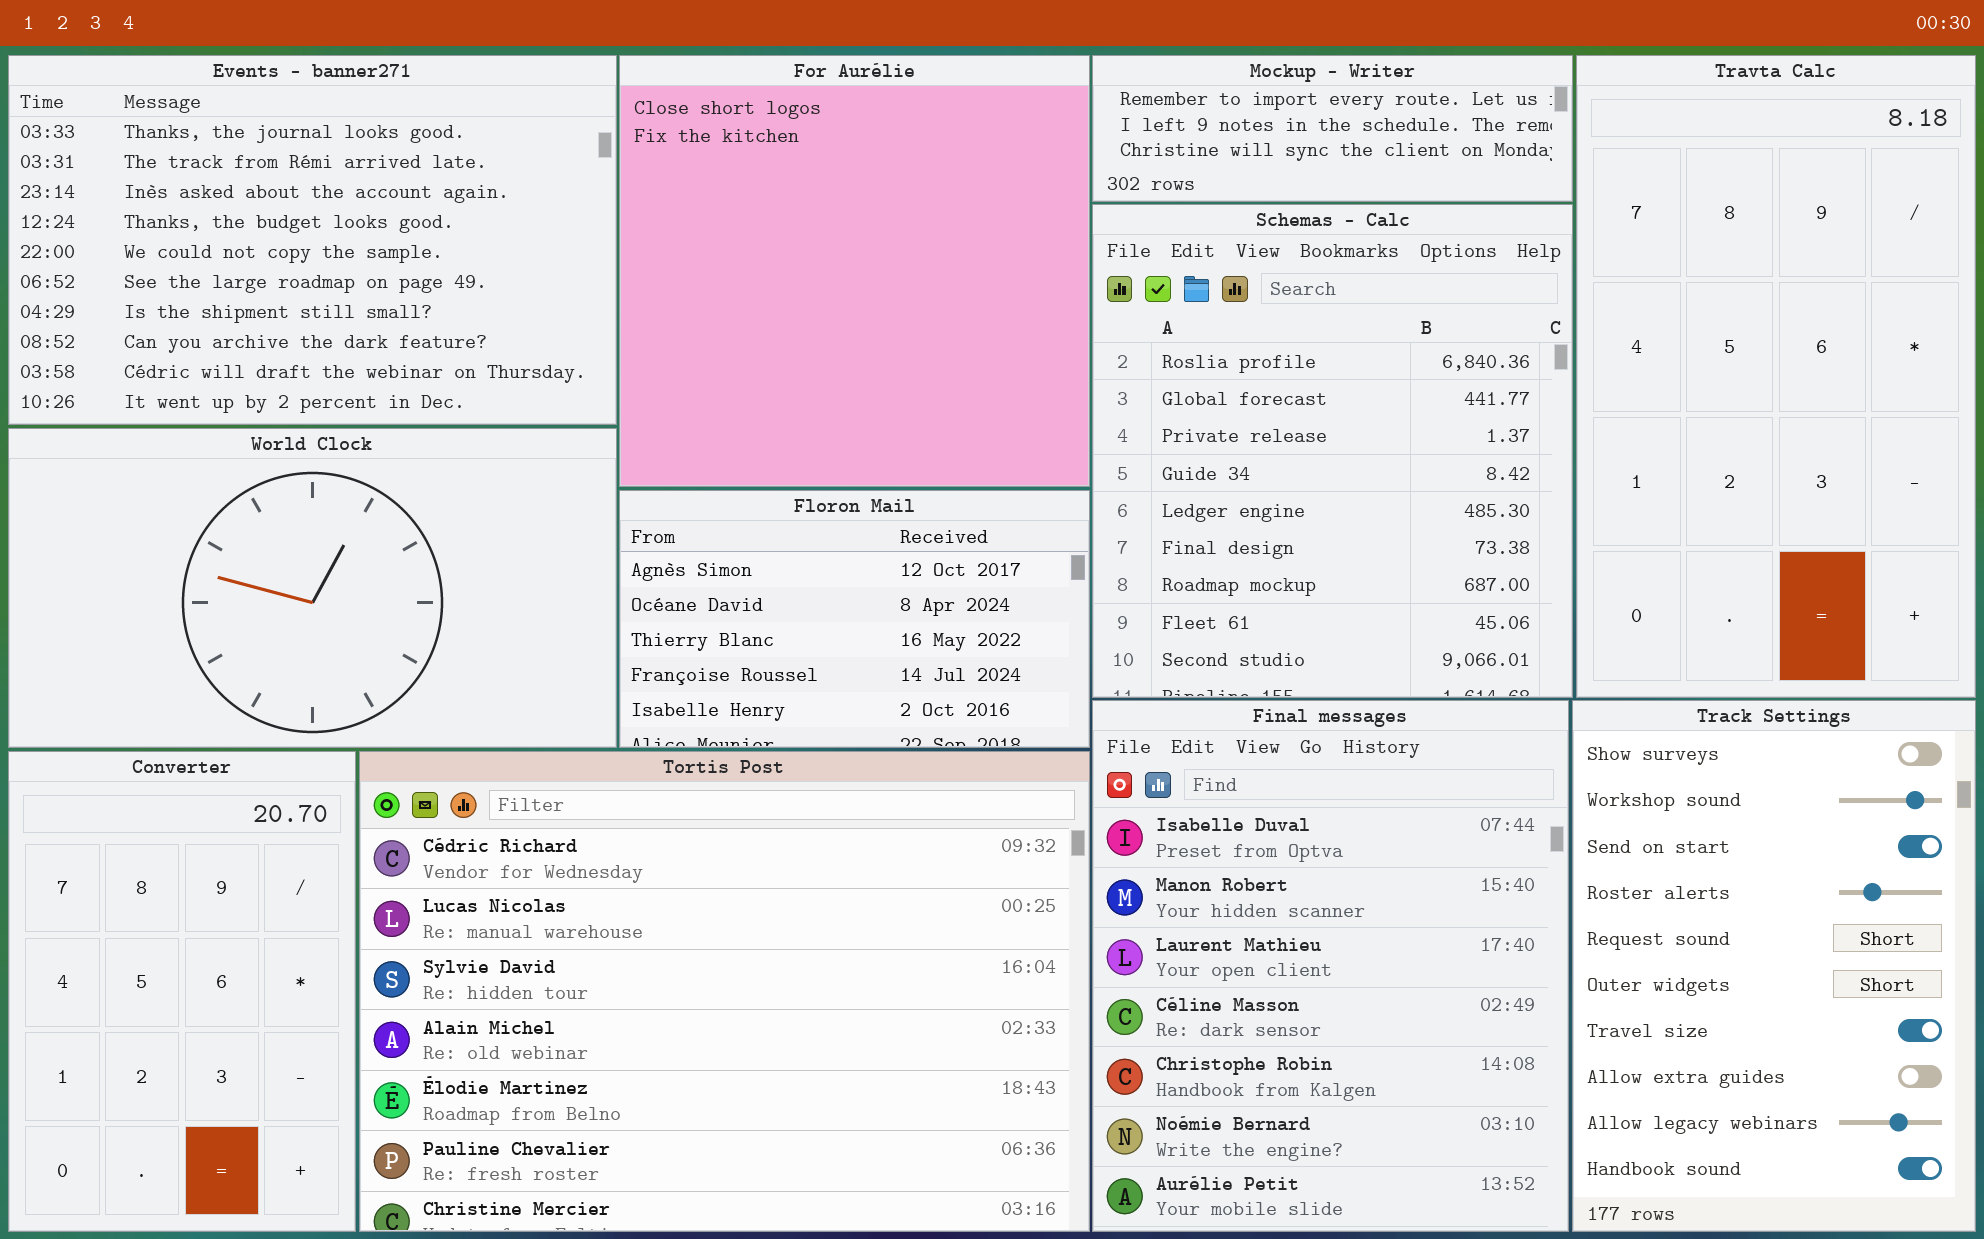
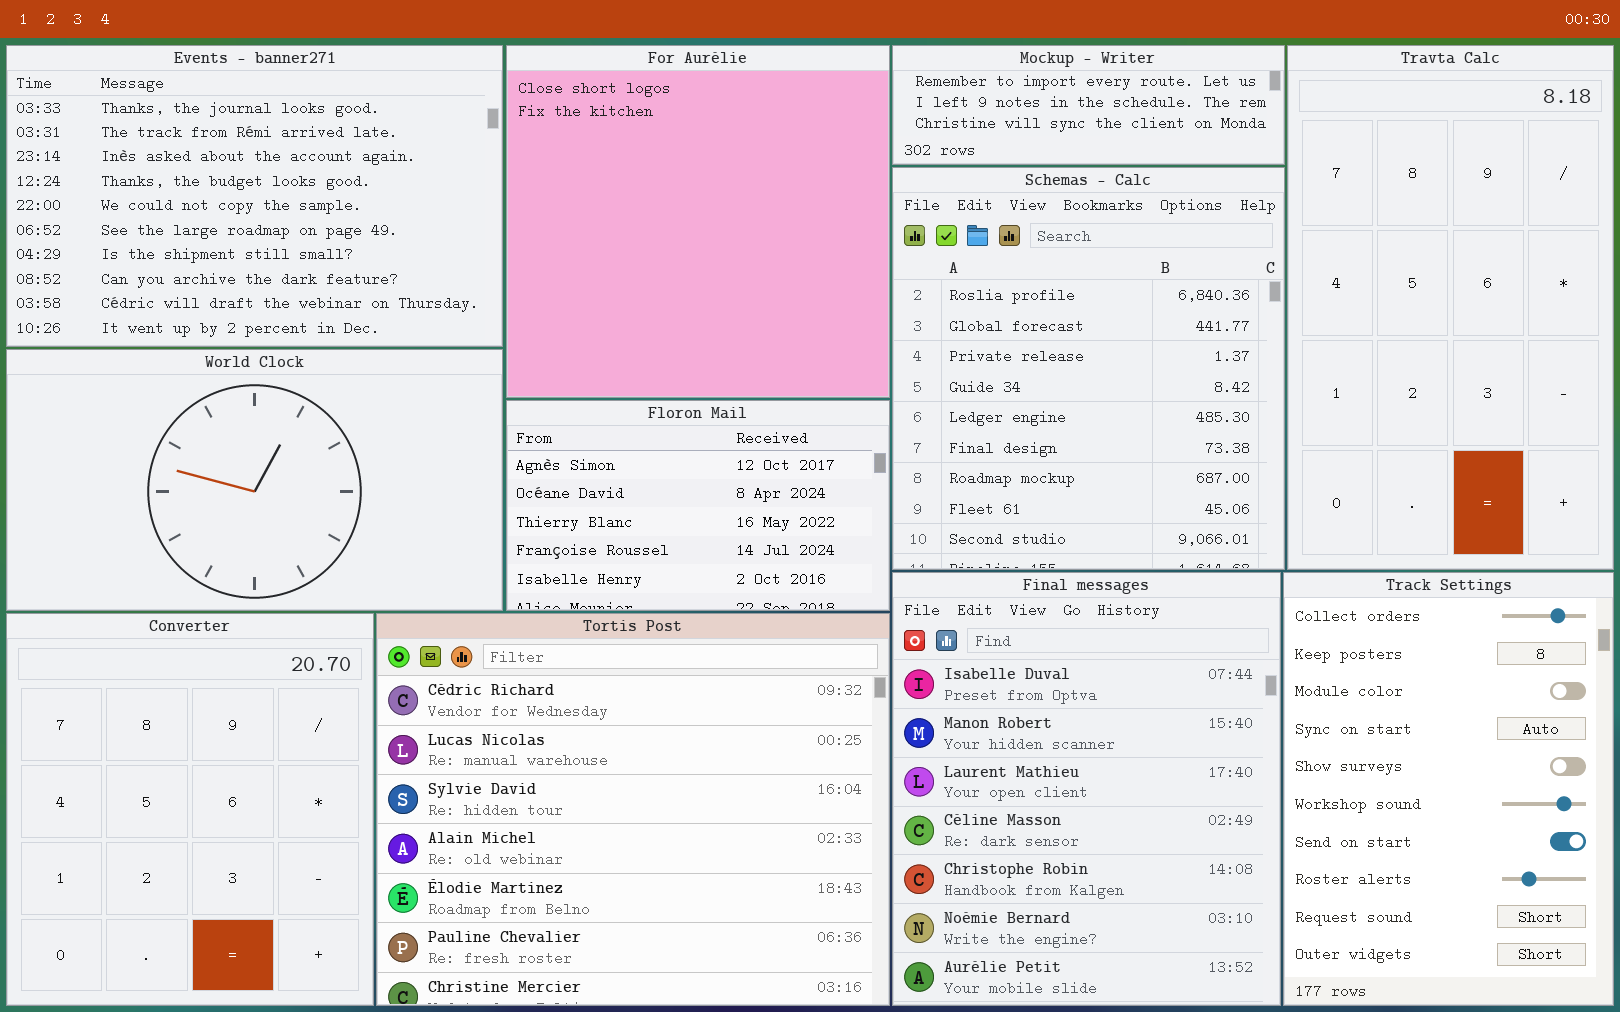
Track Settings: [1572,700,1976,1232] -> [1283,572,1614,1006], scrolled up 4 rows
Converter: [8,751,356,1232] -> [6,613,374,1006], resized
Tortis Post: [359,751,1090,1232] -> [376,613,890,1006], resized

